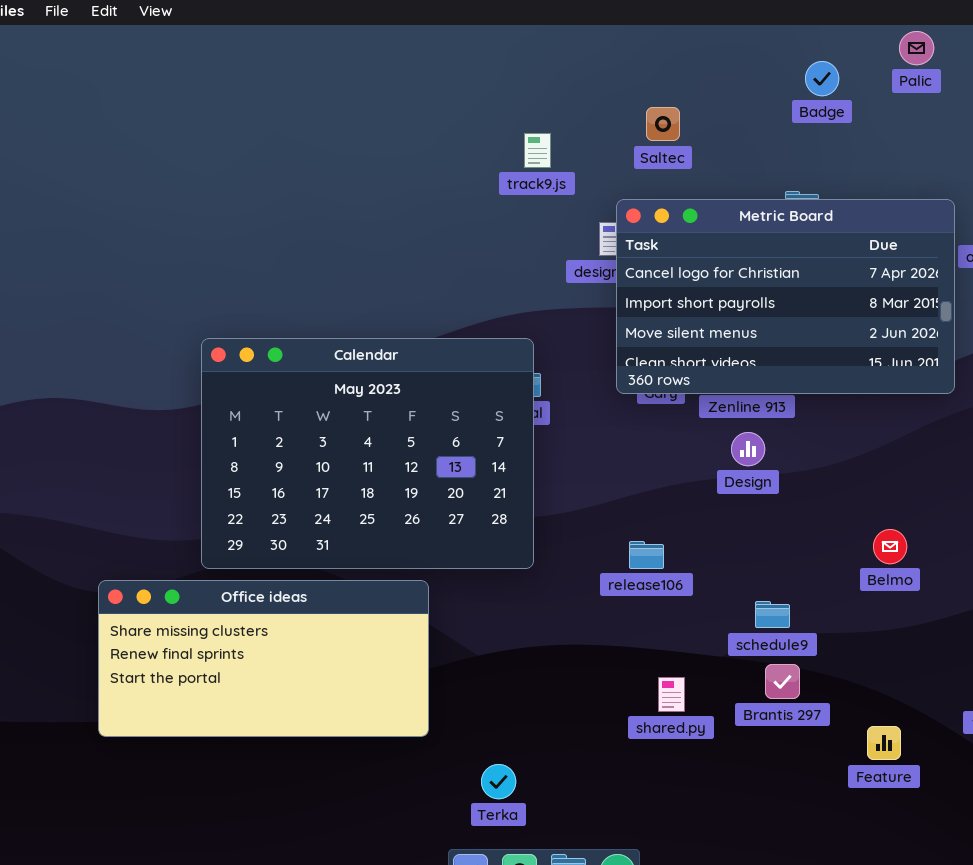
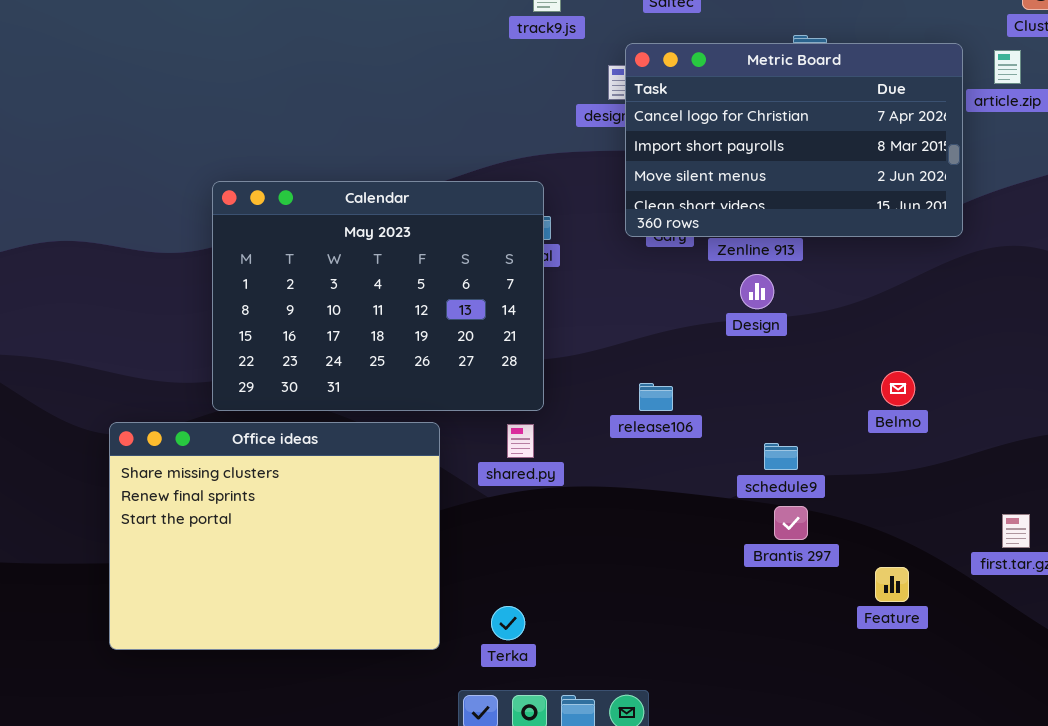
Office ideas: [98,580,429,737] -> [109,422,440,650], resized
shared.py: [658,677,685,712] -> [507,424,534,458], moved

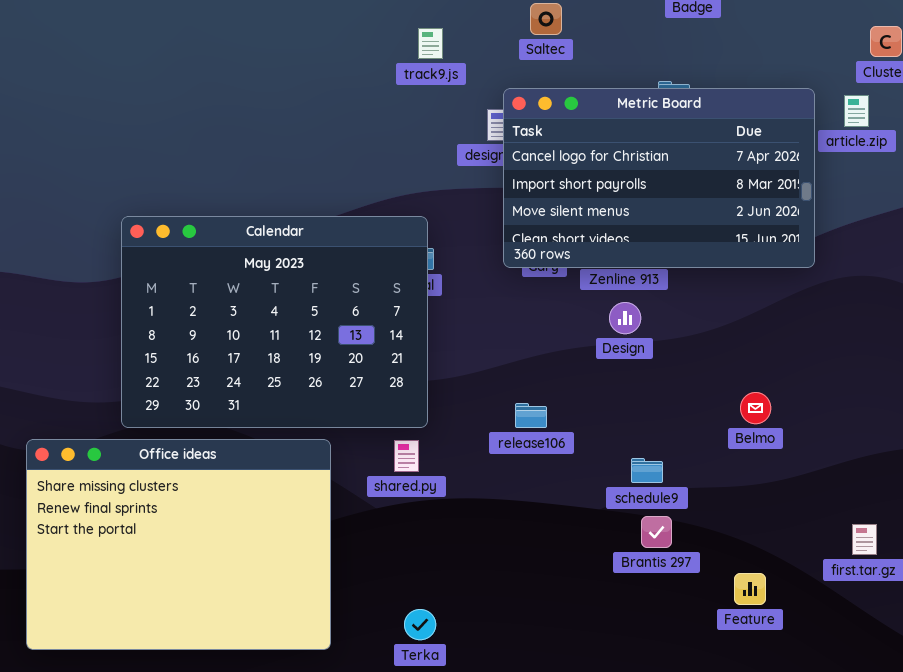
Terka: [491,606,525,640] -> [404,609,436,640], moved

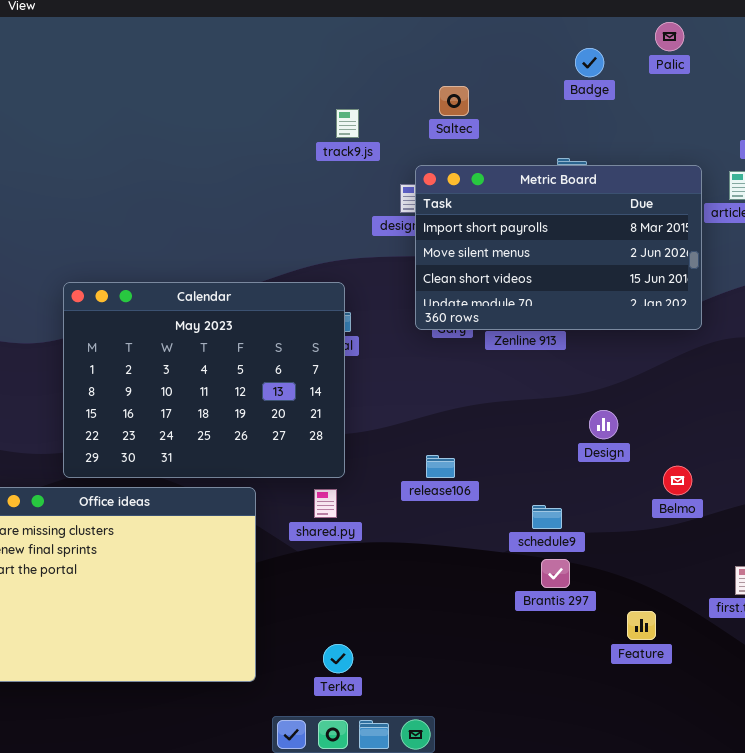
Metric Board: [503,88,815,268] -> [415,165,702,330], scrolled down 1 row
Design: [609,302,641,334] -> [589,410,618,439], moved
Belmo: [740,392,771,424] -> [663,466,692,495], moved

